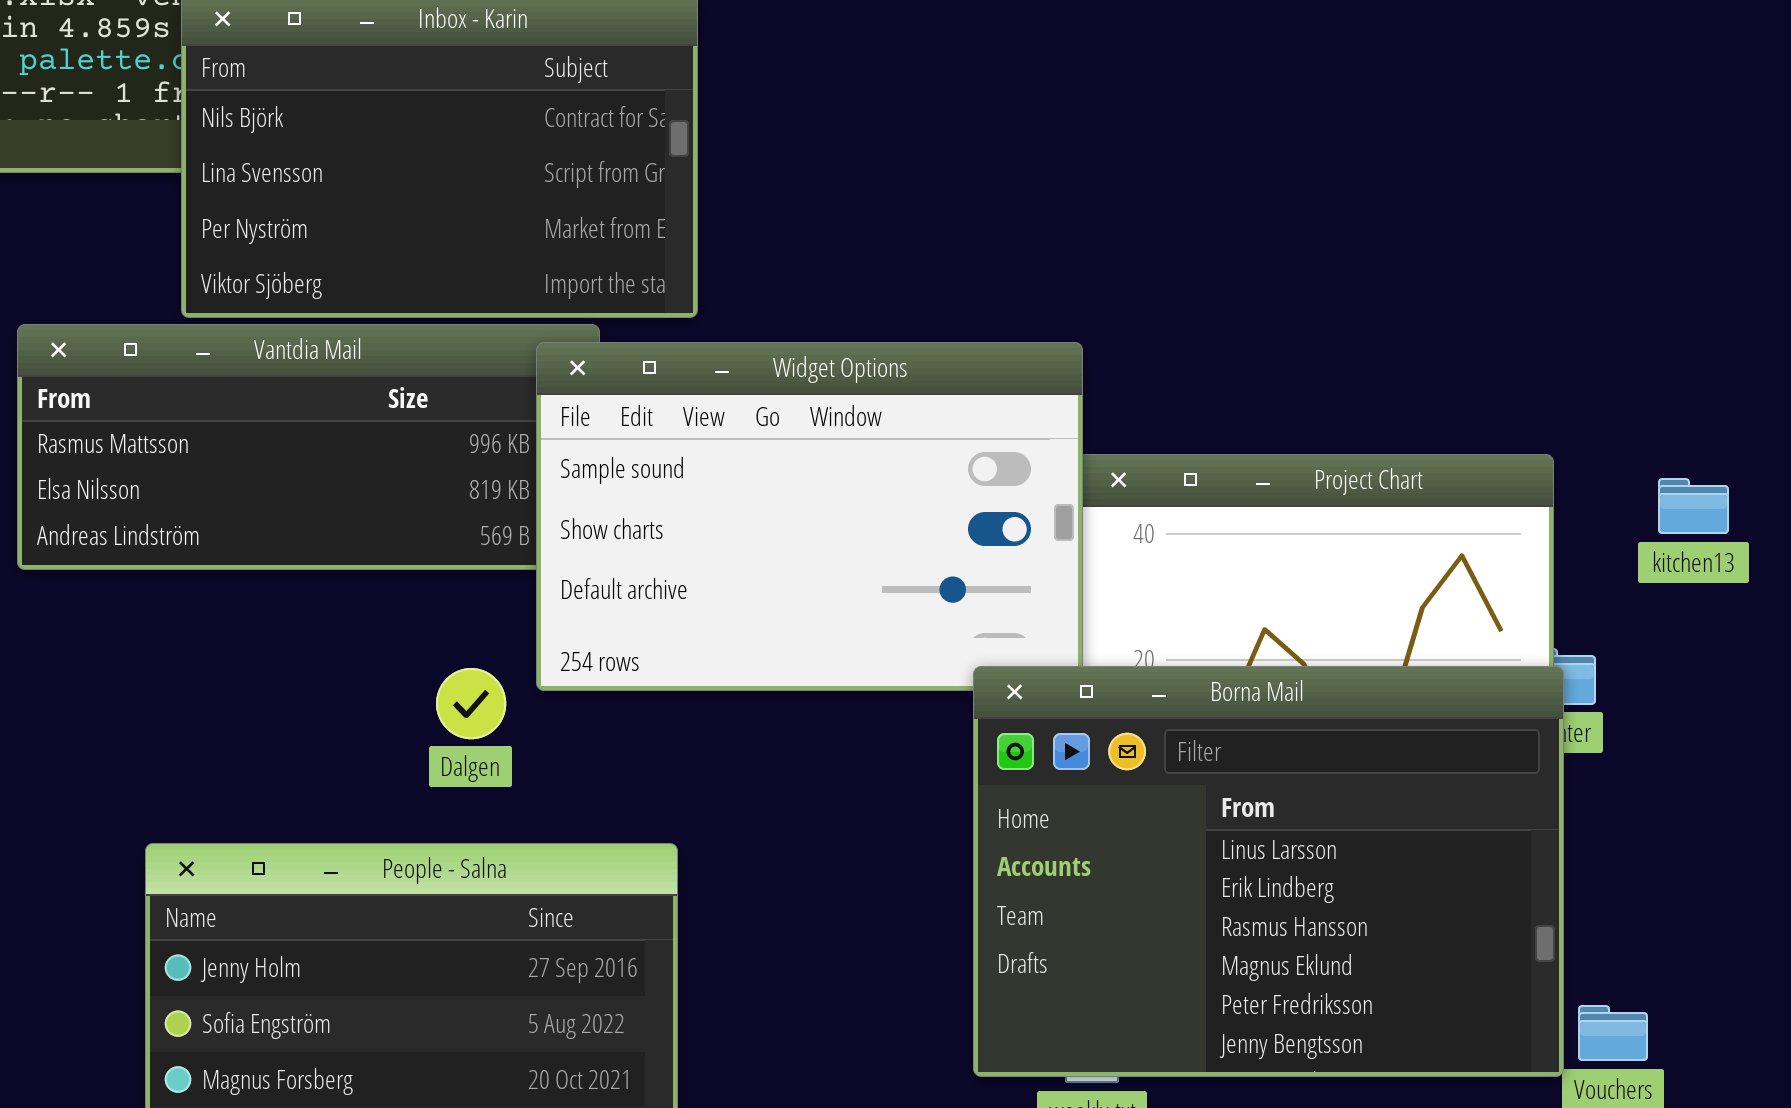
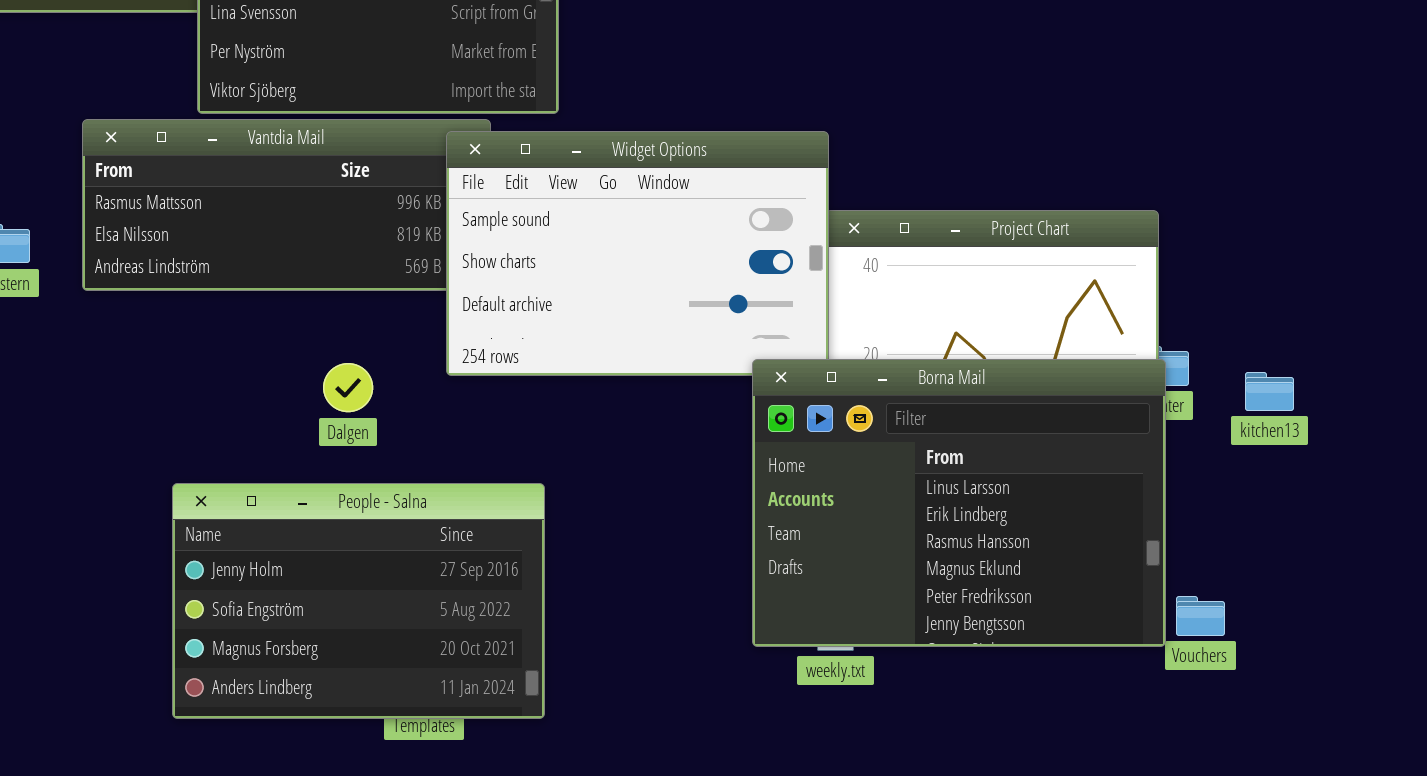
kitchen13: [1658,478,1729,534] -> [1245,372,1294,411], moved
Dalgen: [436,668,506,739] -> [323,363,373,412], moved

